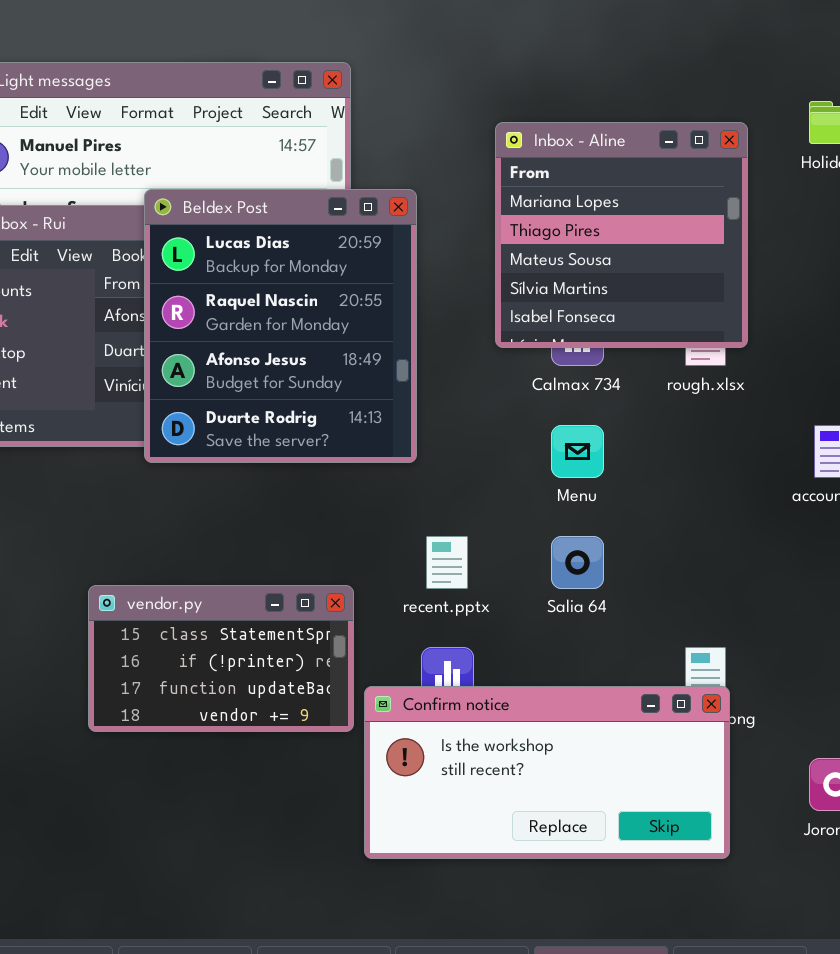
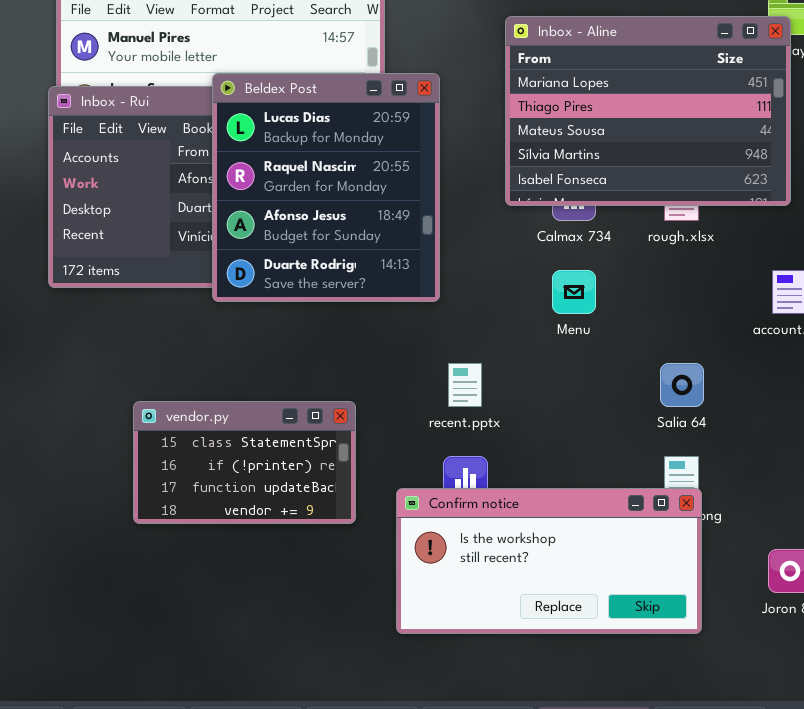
Inbox - Aline: [495,122,748,348] -> [505,16,791,206], resized
Salia 64: [551,536,604,589] -> [660,363,704,407], moved
vendor.py: [88,585,354,732] -> [133,401,356,524], moved

